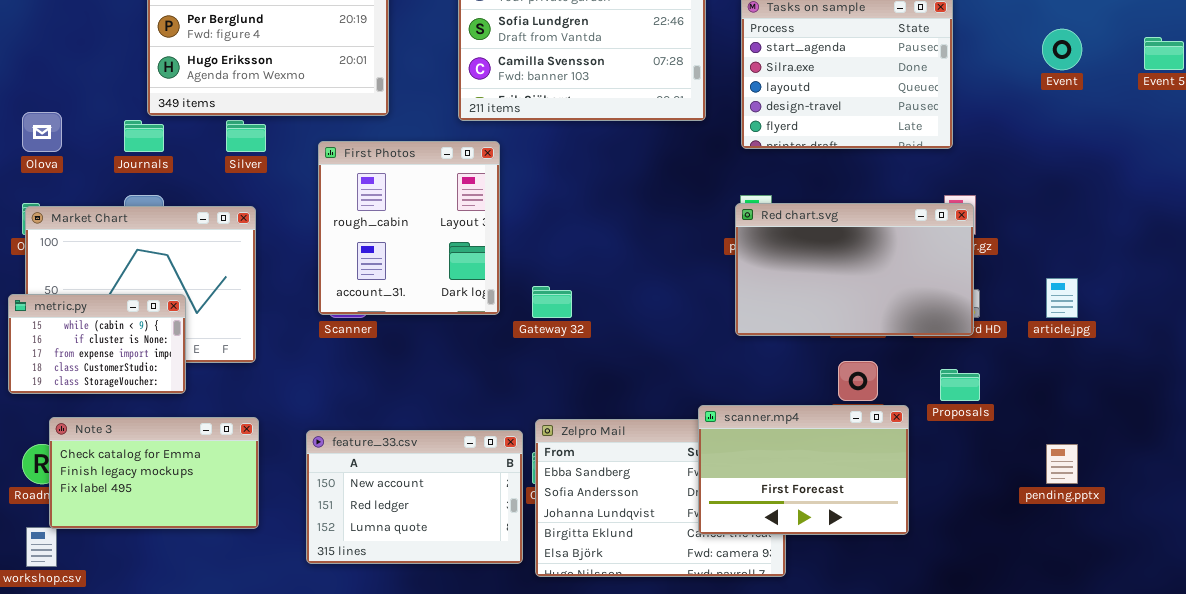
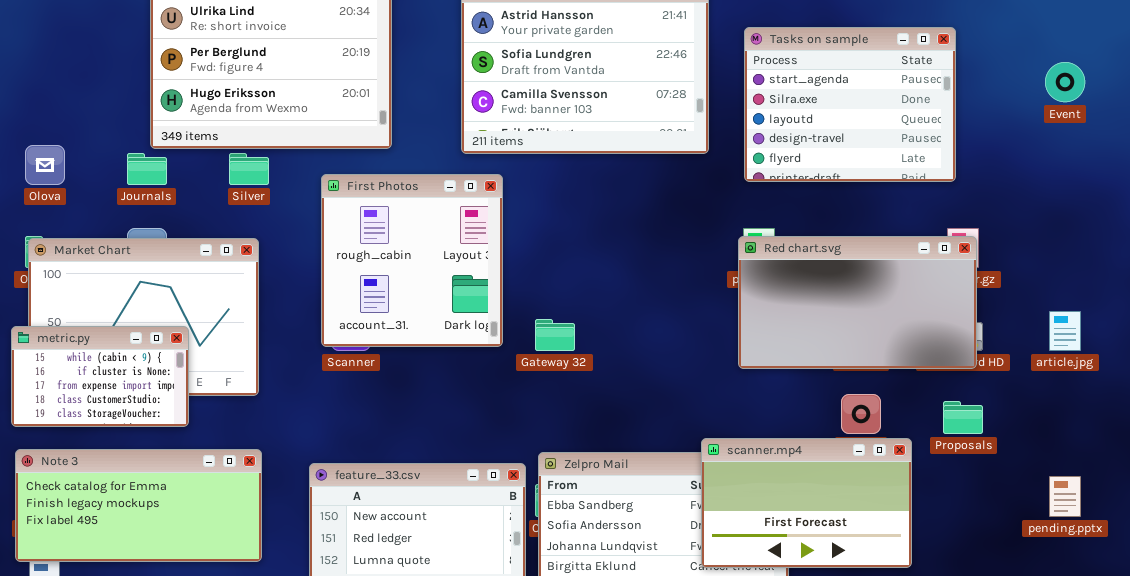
Note 3: [49,417,259,529] -> [15,449,262,562], resized

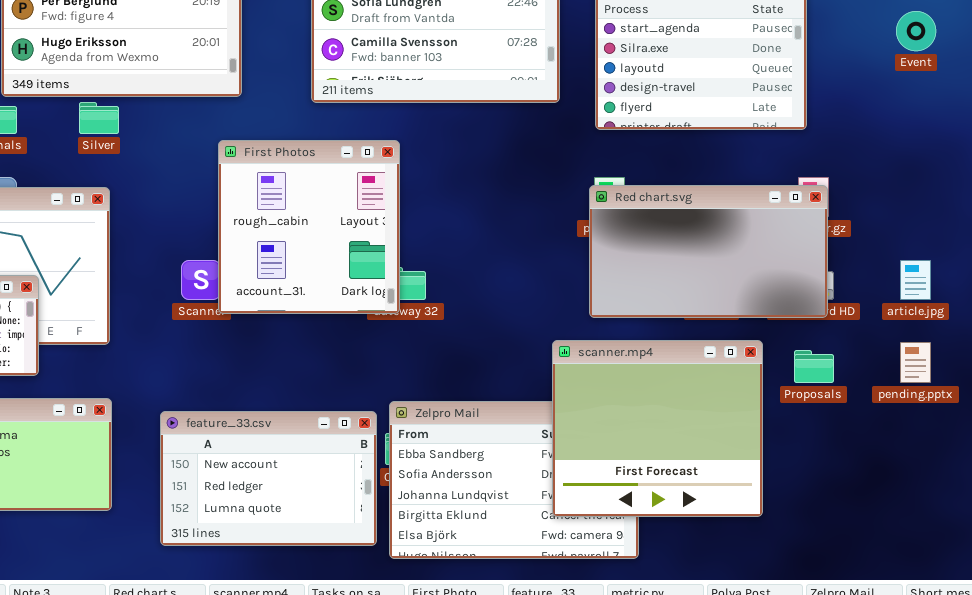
First Photos: [321,174,503,347] -> [218,140,400,314], moved
scanner.mp4: [701,438,912,568] -> [552,340,763,517], resized
pending.pptx: [1049,476,1081,517] -> [900,342,931,383], moved

